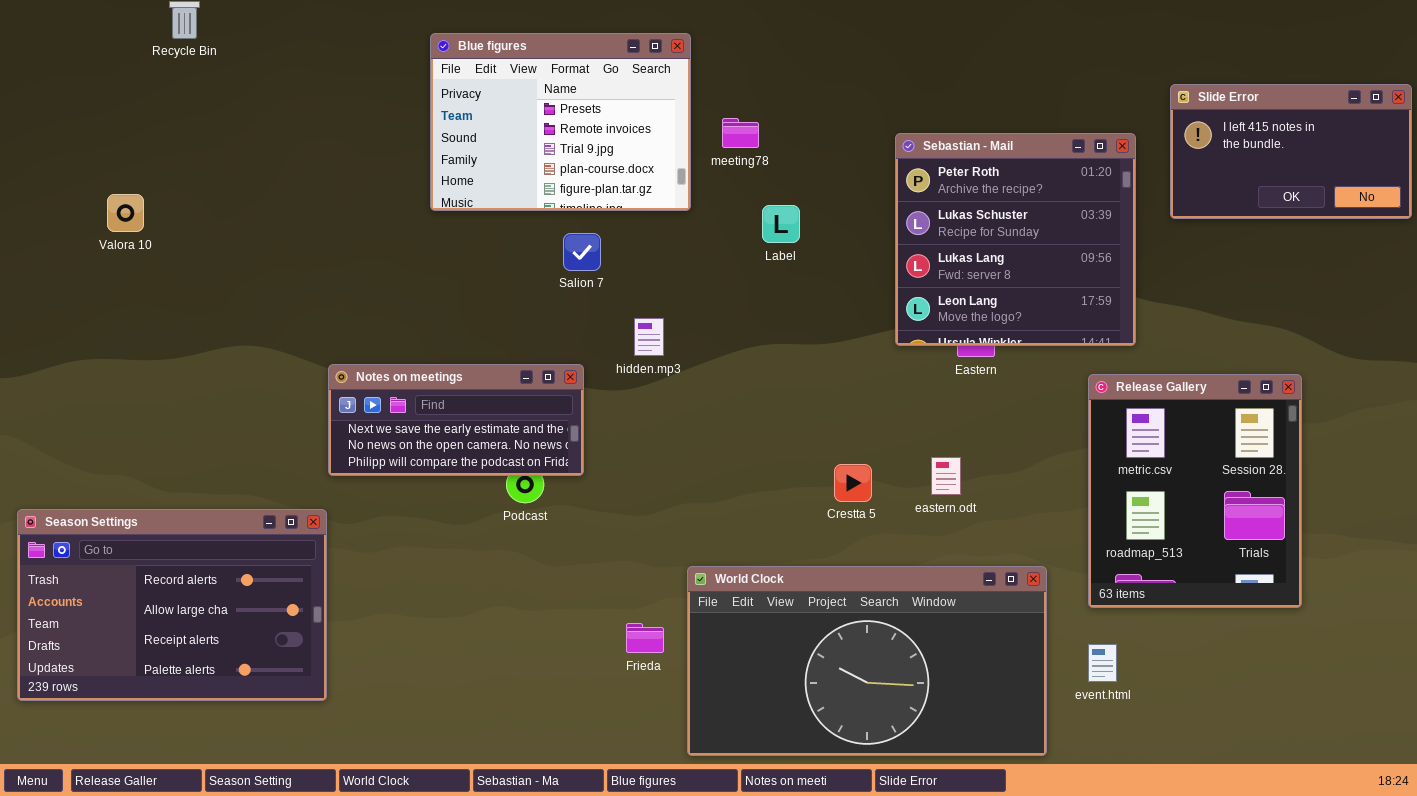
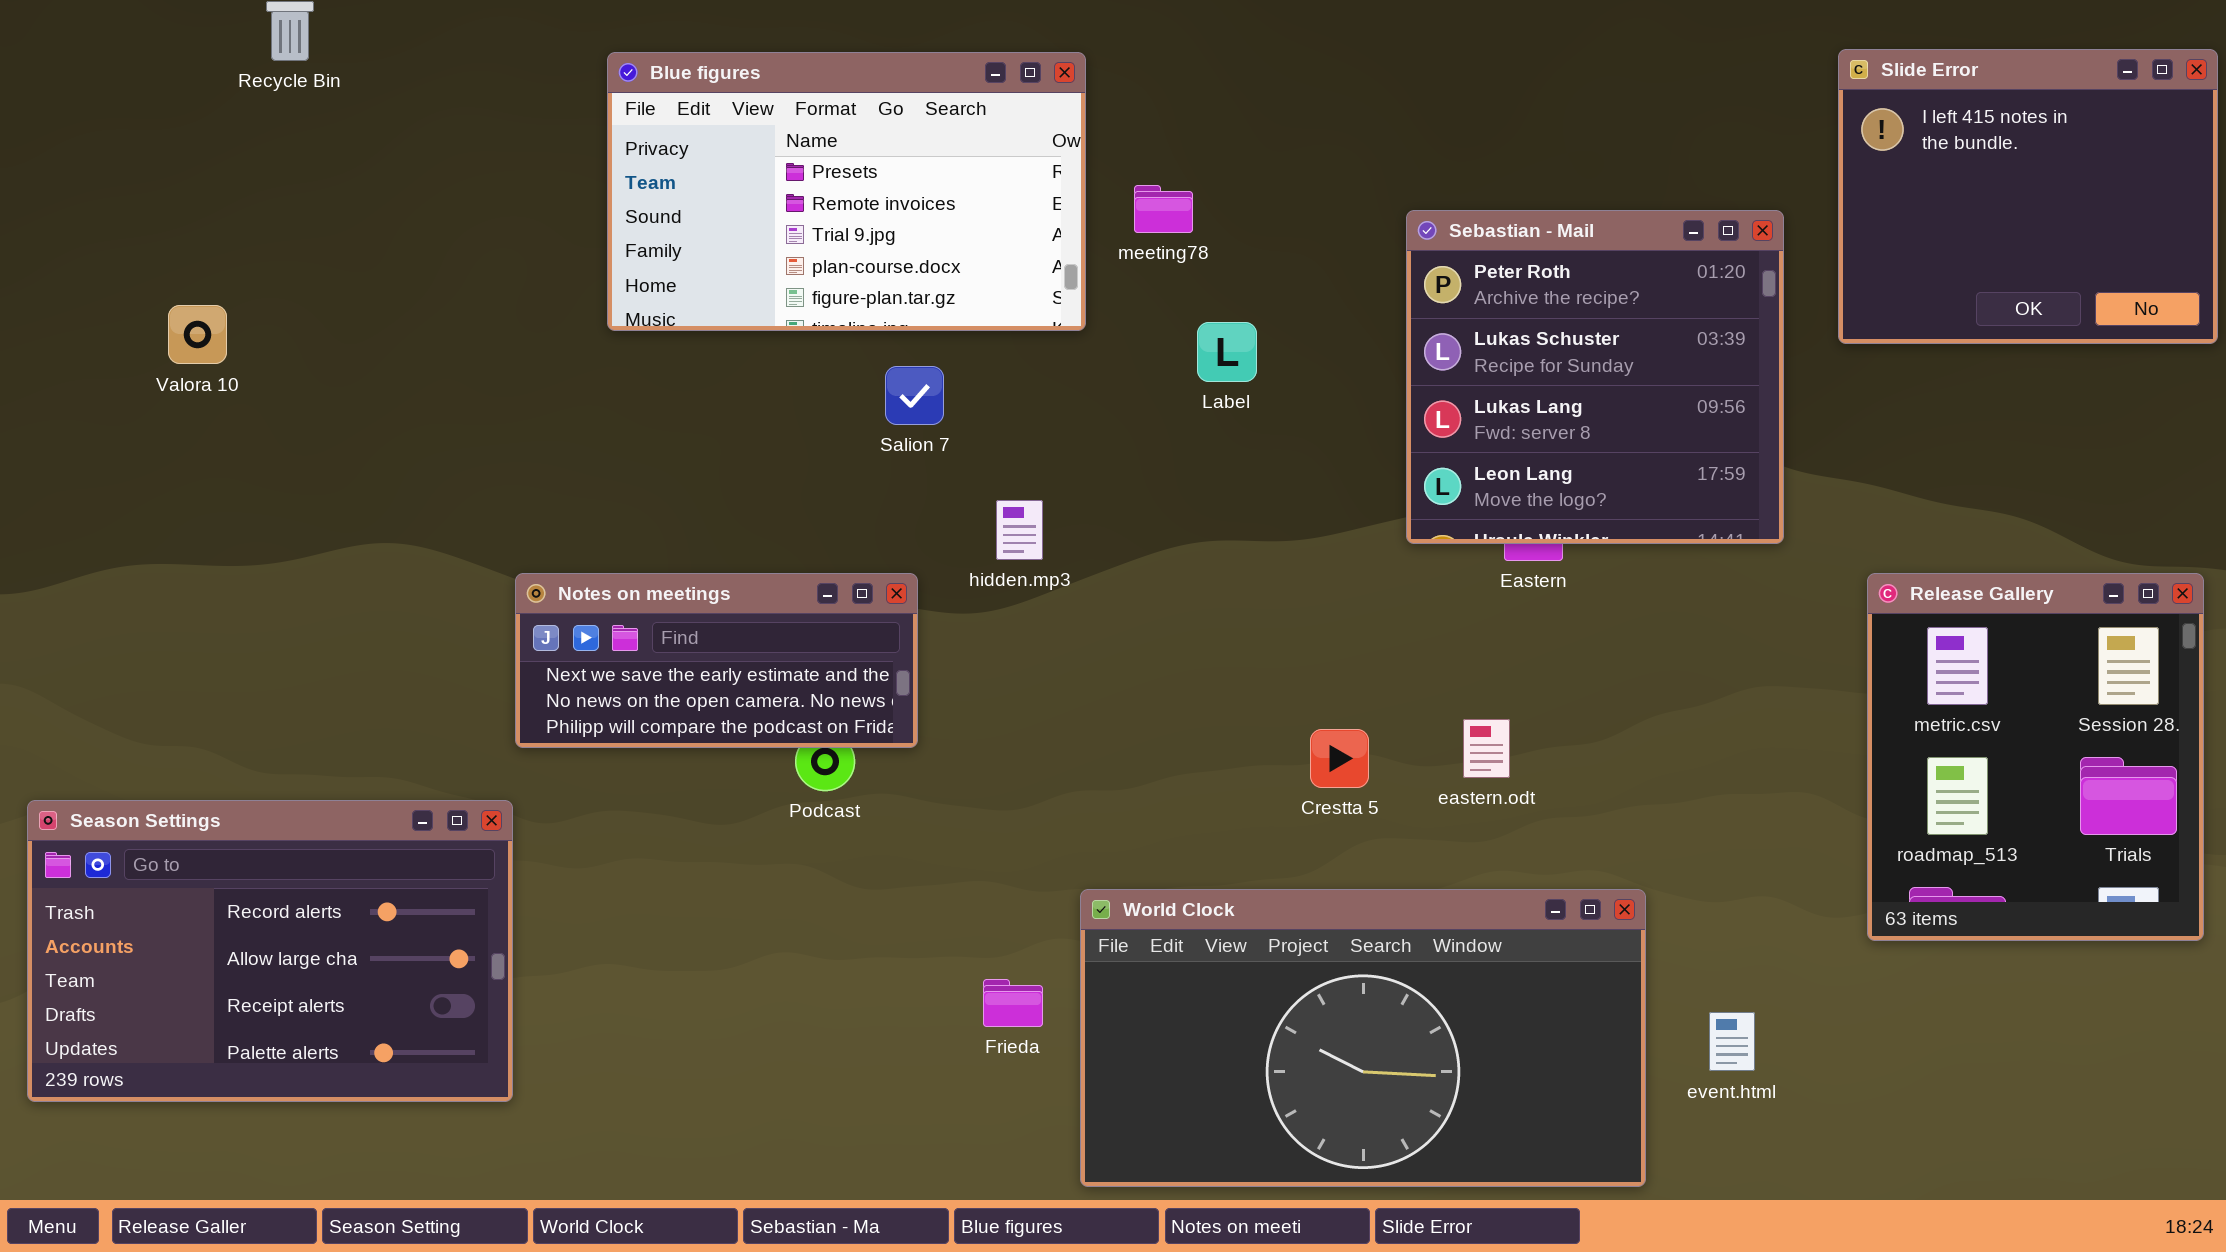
Blue figures: [430,33,691,211] -> [607,52,1086,331], resized
Slide Error: [1170,84,1412,219] -> [1838,49,2218,344], resized
Release Gallery: [1088,374,1302,608] -> [1867,573,2204,941], moved

